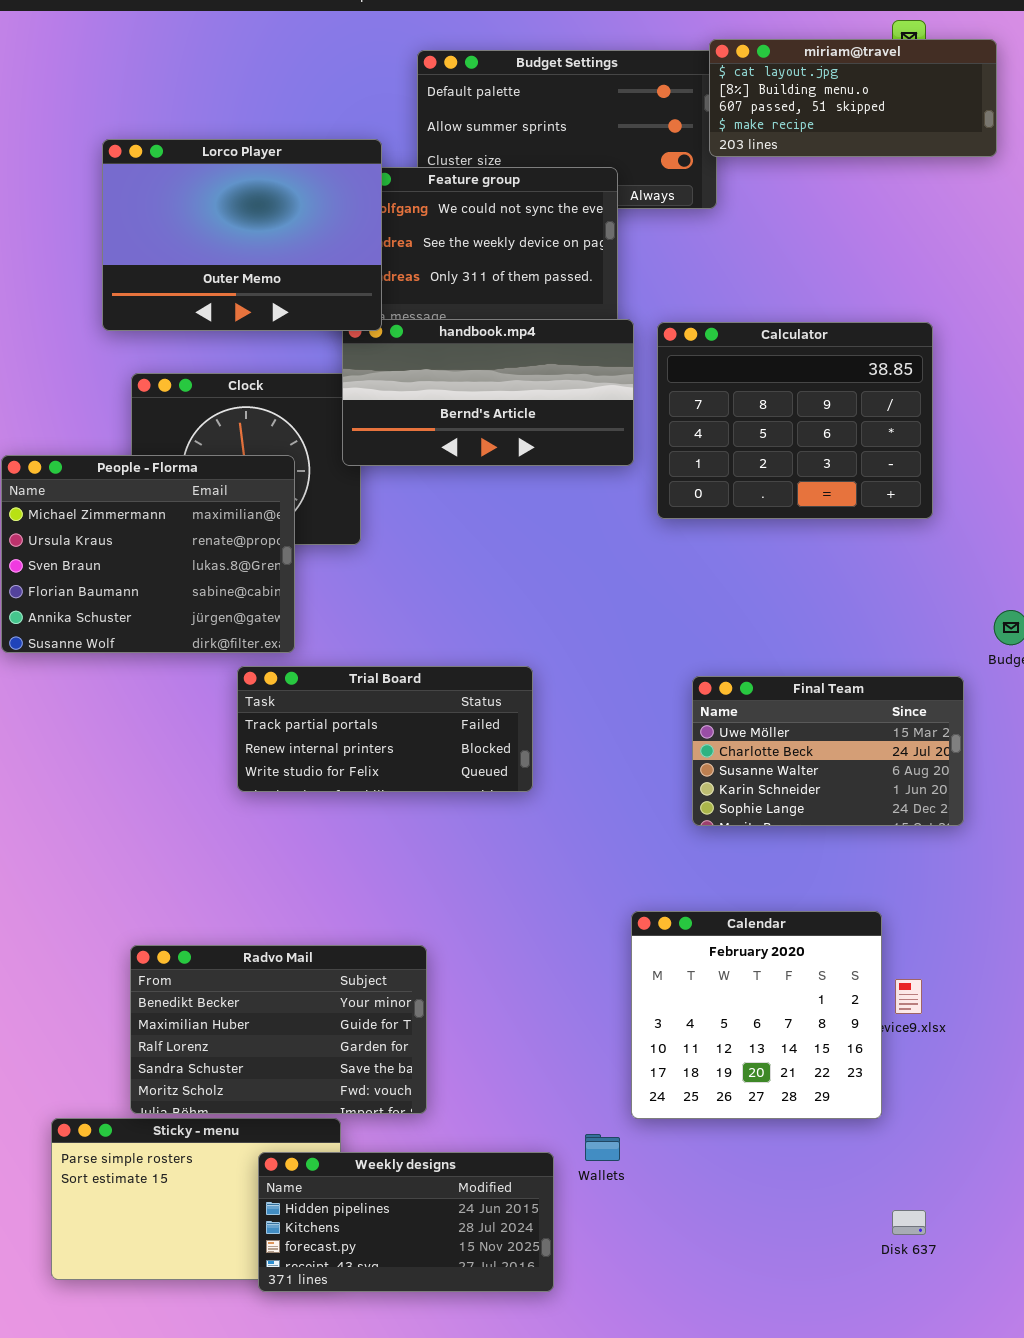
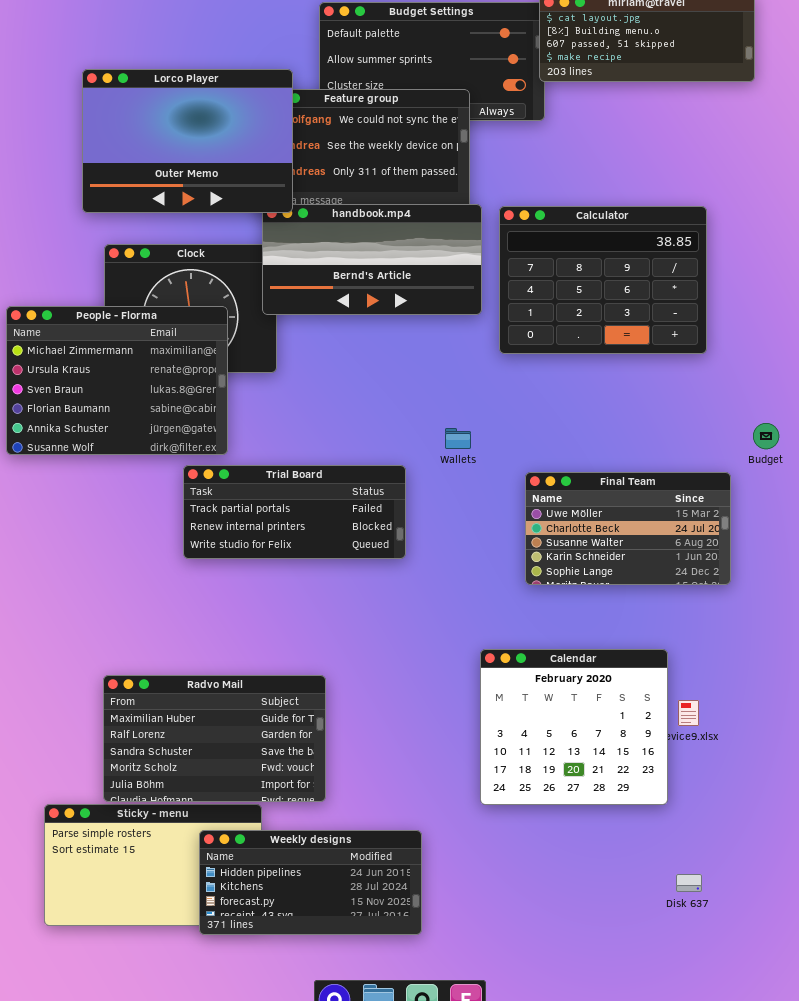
Radvo Mail: [130,945,427,1114] -> [103,675,326,802], scrolled down 1 row
Wallets: [585,1134,620,1161] -> [445,428,471,449], moved

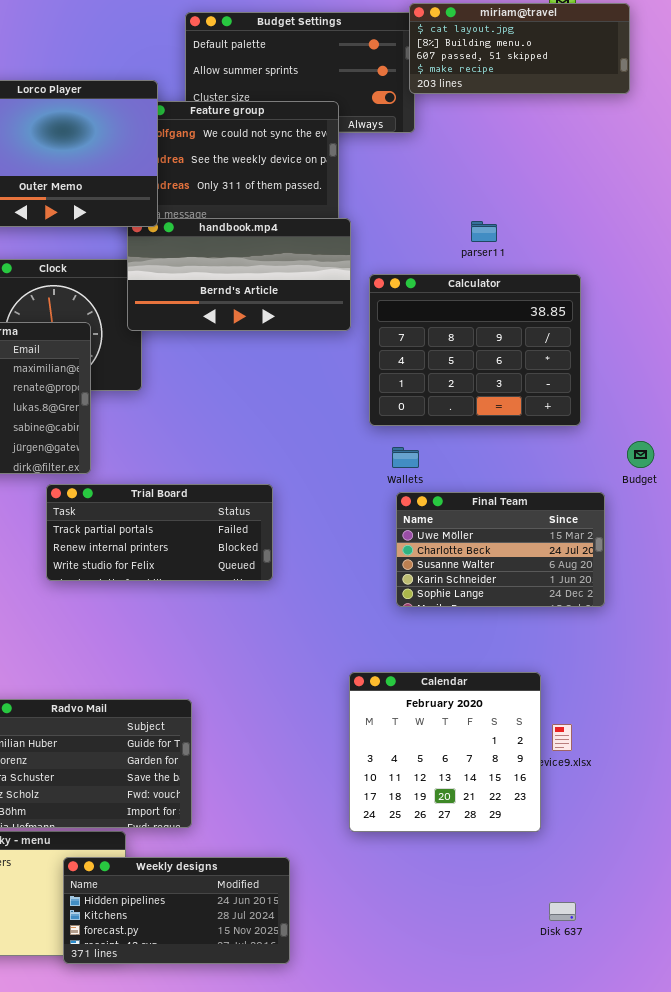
Calculator: [499,206,707,354] -> [369,274,581,426], moved
Wallets: [445,428,471,449] -> [392,447,419,468], moved

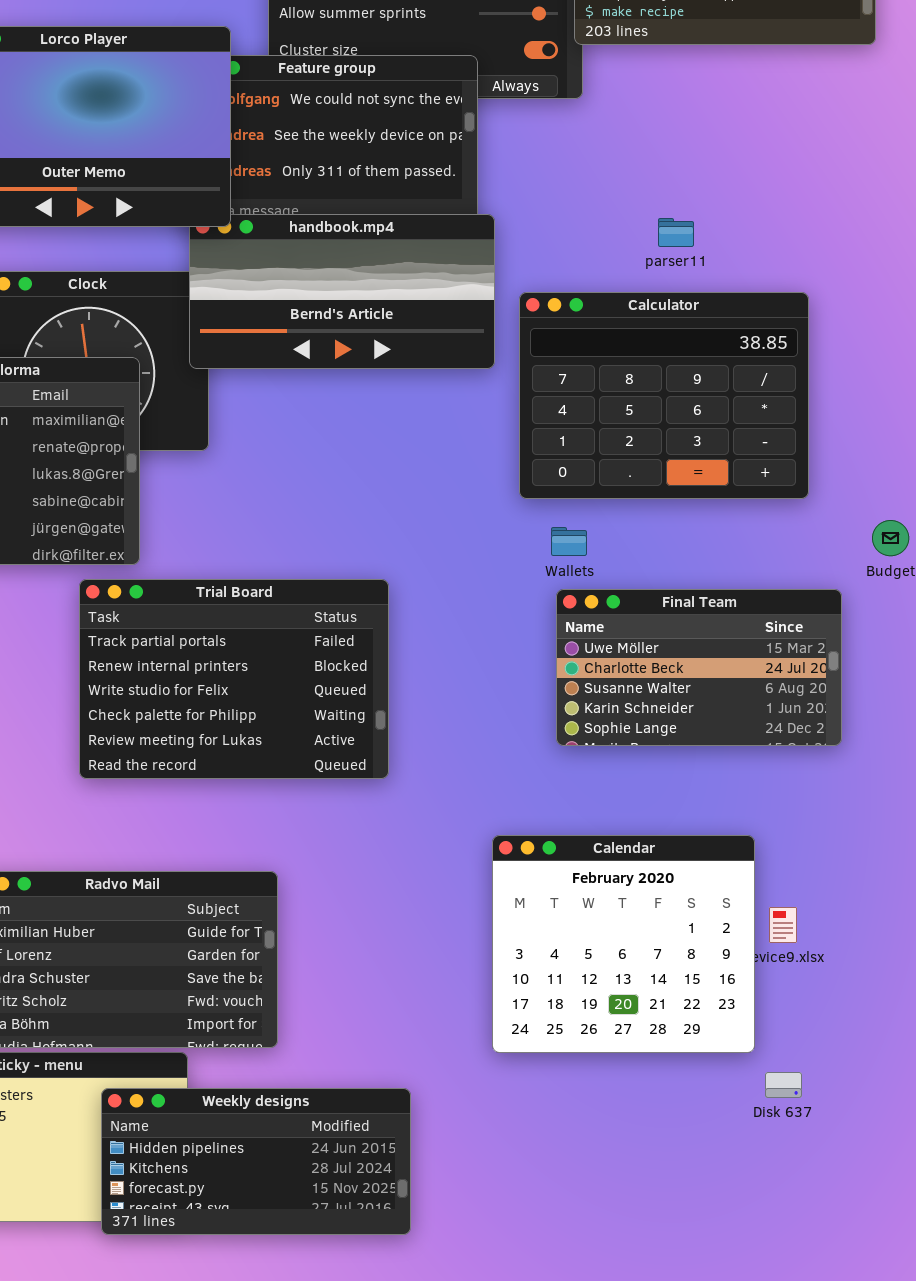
Trial Board: [46,484,273,581] -> [79,579,389,779], resized
Disk 637: [549,902,576,921] -> [765,1072,802,1098], moved

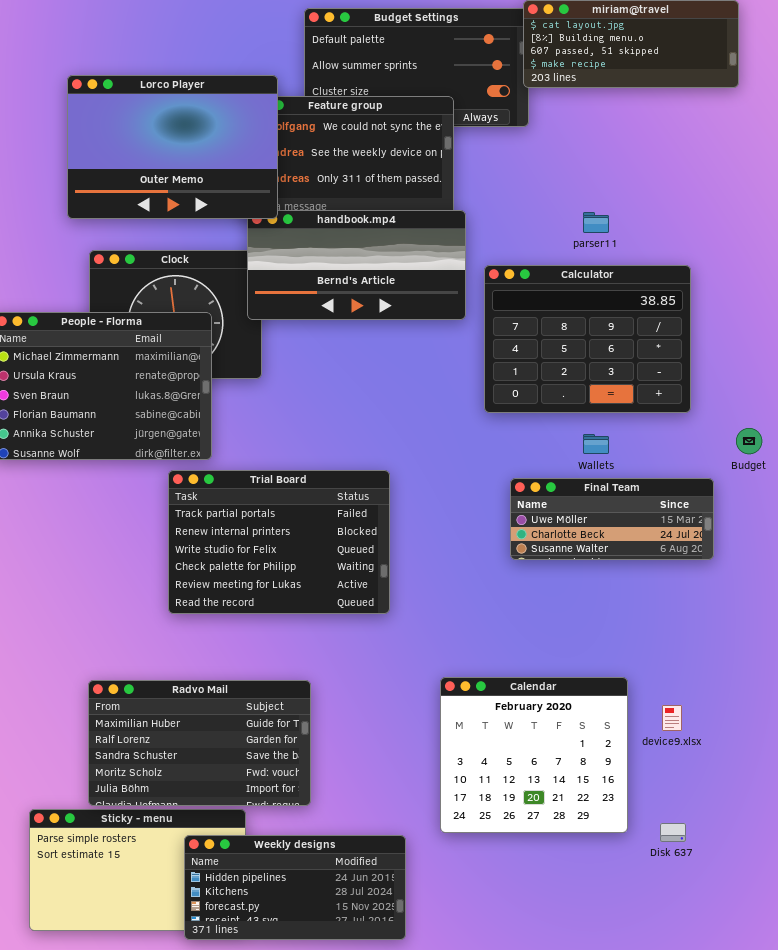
Wallets: [551,527,587,556] -> [583,434,609,454], moved
Final Team: [556,589,842,746] -> [510,478,714,560], resized
Calendar: [492,835,755,1053] -> [440,677,628,833], moved

